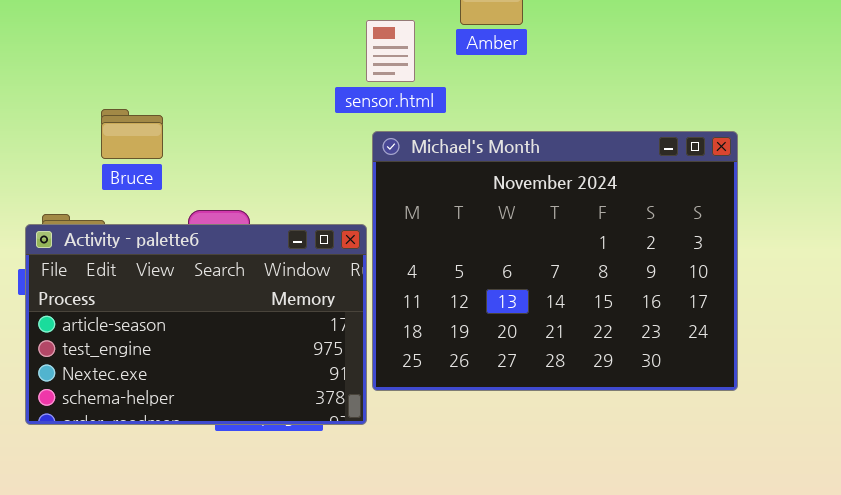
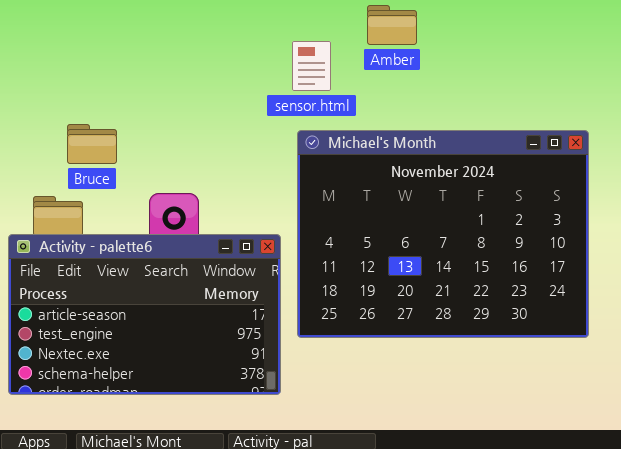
Bruce: [101,109,163,159] -> [67,124,117,164], moved
Activity - palette6: [25,224,367,425] -> [8,234,281,395], moved

